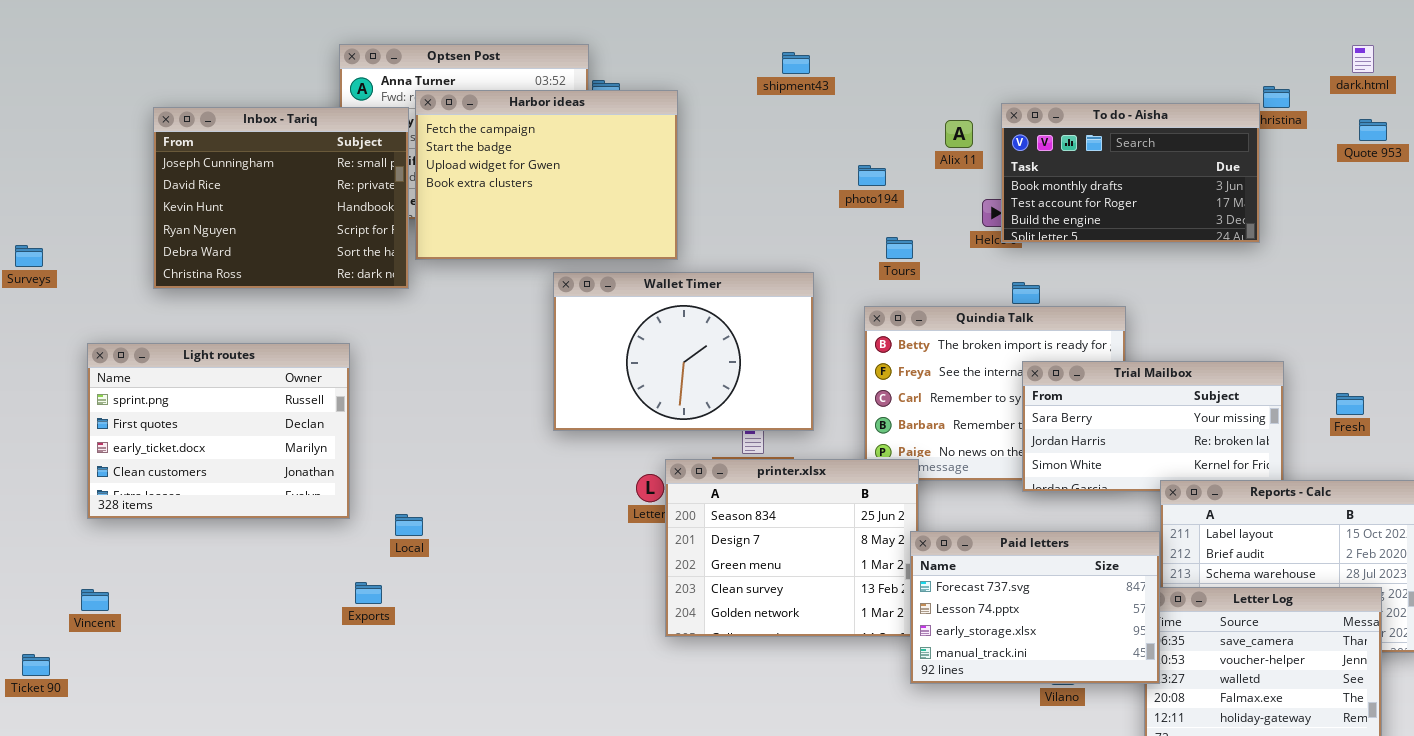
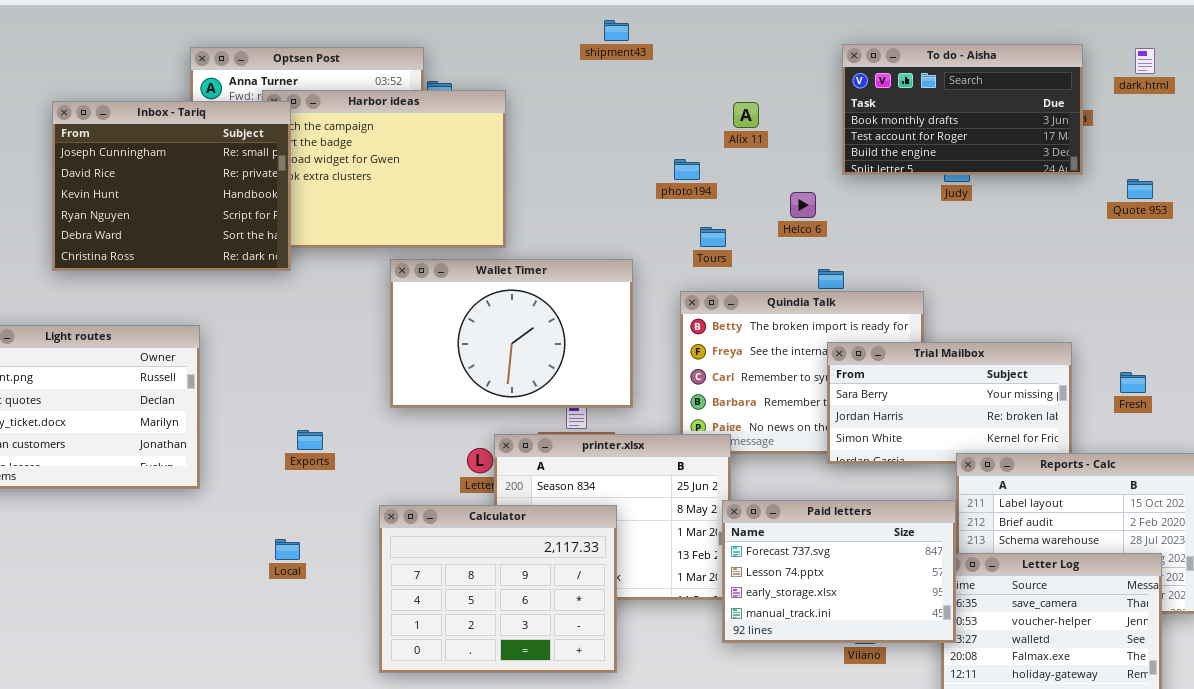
shipment43: [782,52,810,74] -> [604,20,629,41], moved
To do - Aisha: [1001,103,1260,243] -> [842,44,1083,175], moved
Inbox - Tariq: [153,107,409,289] -> [52,101,291,271], moved
Quote 953: [1359,119,1387,141] -> [1127,179,1153,199], moved
Alix 11: [945,120,973,148] -> [733,102,759,128], moved
Local: [395,514,423,536] -> [275,539,300,560], moved
Calculator: none -> [379,505,617,673], opened
Exports: [355,582,382,604] -> [297,430,323,450], moved

